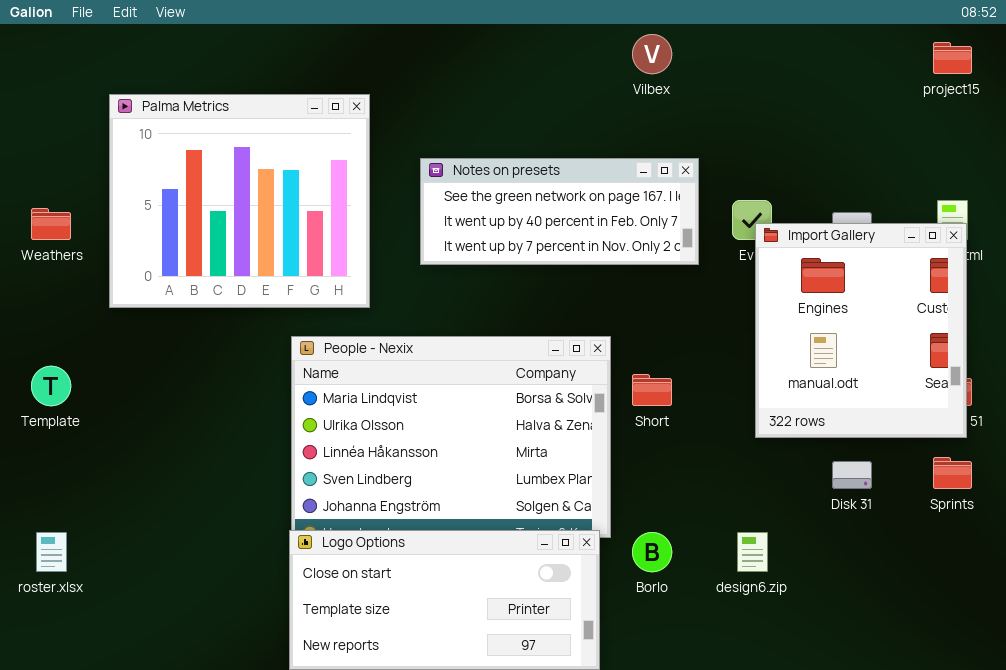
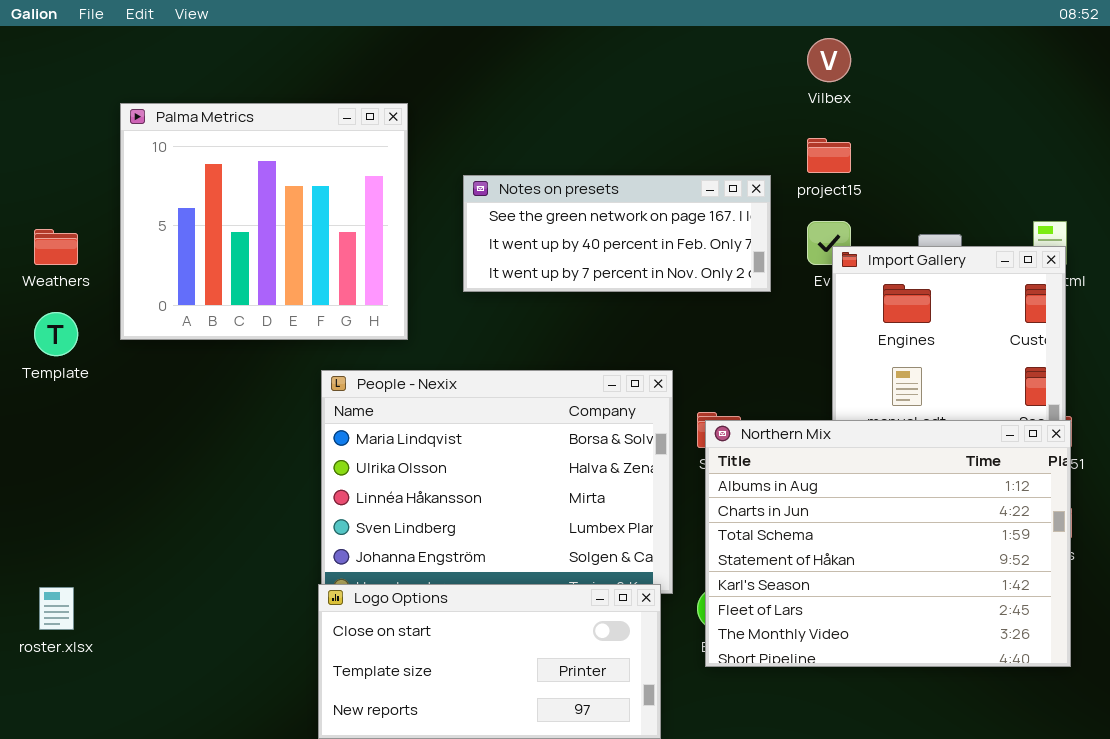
Vilbex: [632,34,672,74] -> [807,38,851,82], moved
project15: [933,42,972,74] -> [807,138,851,173], moved
Template: [31,366,71,406] -> [34,312,78,356], moved
Northern Mix: none -> [705,420,1071,667], opened

